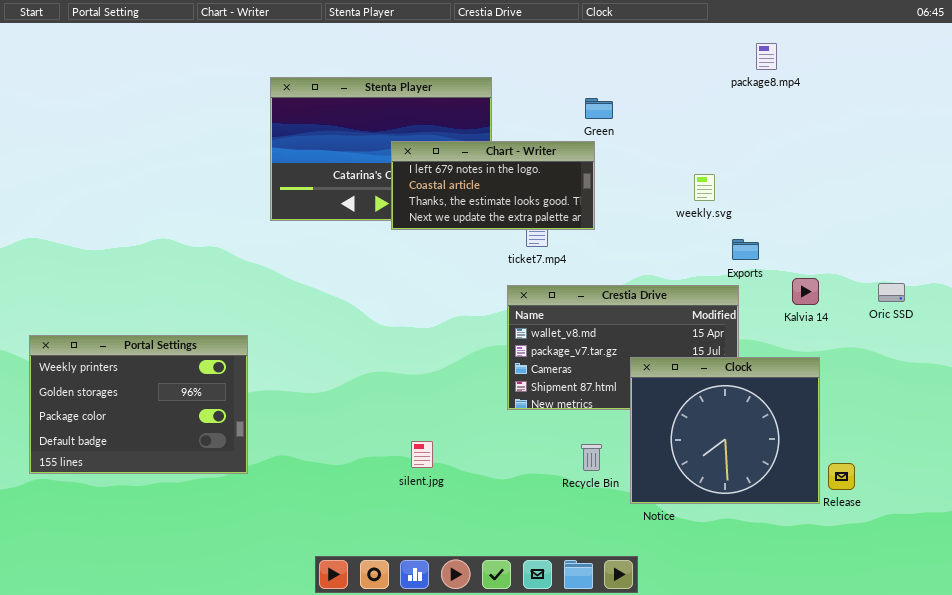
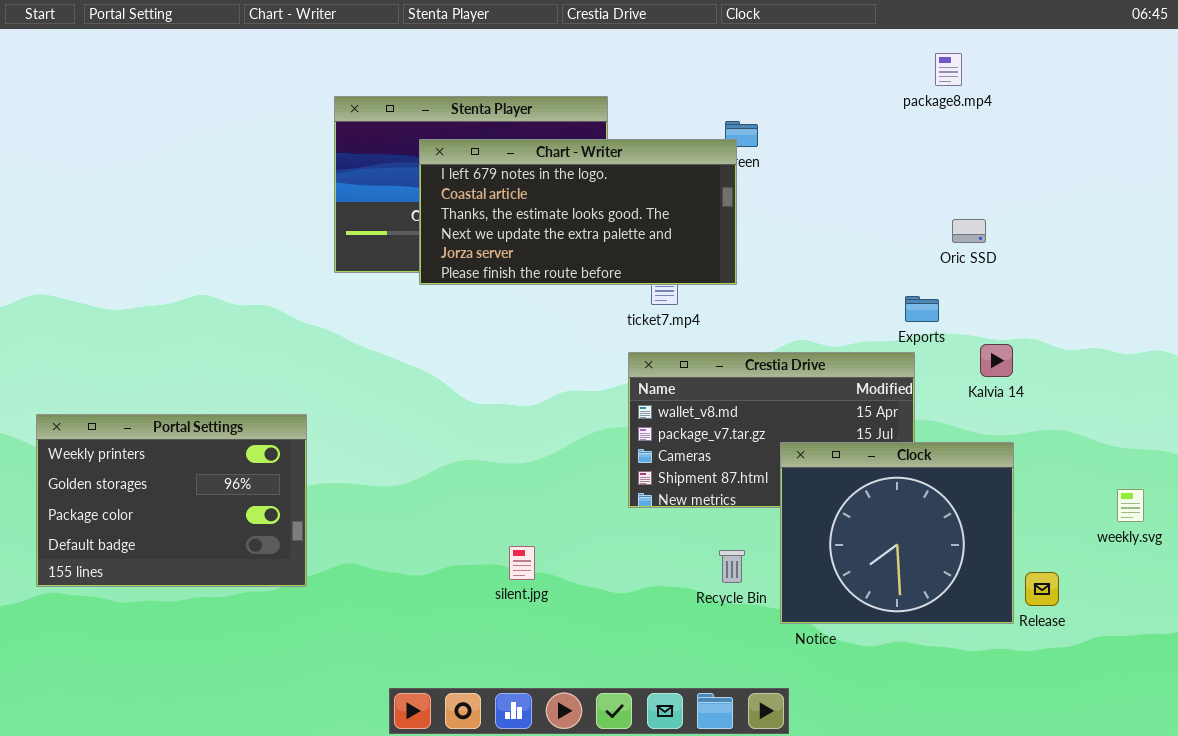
Chart - Writer: [391,141,595,230] -> [419,139,737,285], resized
weekly.svg: [694,174,715,201] -> [1117,489,1144,522], moved
Oric SSD: [878,283,905,302] -> [952,219,986,243], moved

